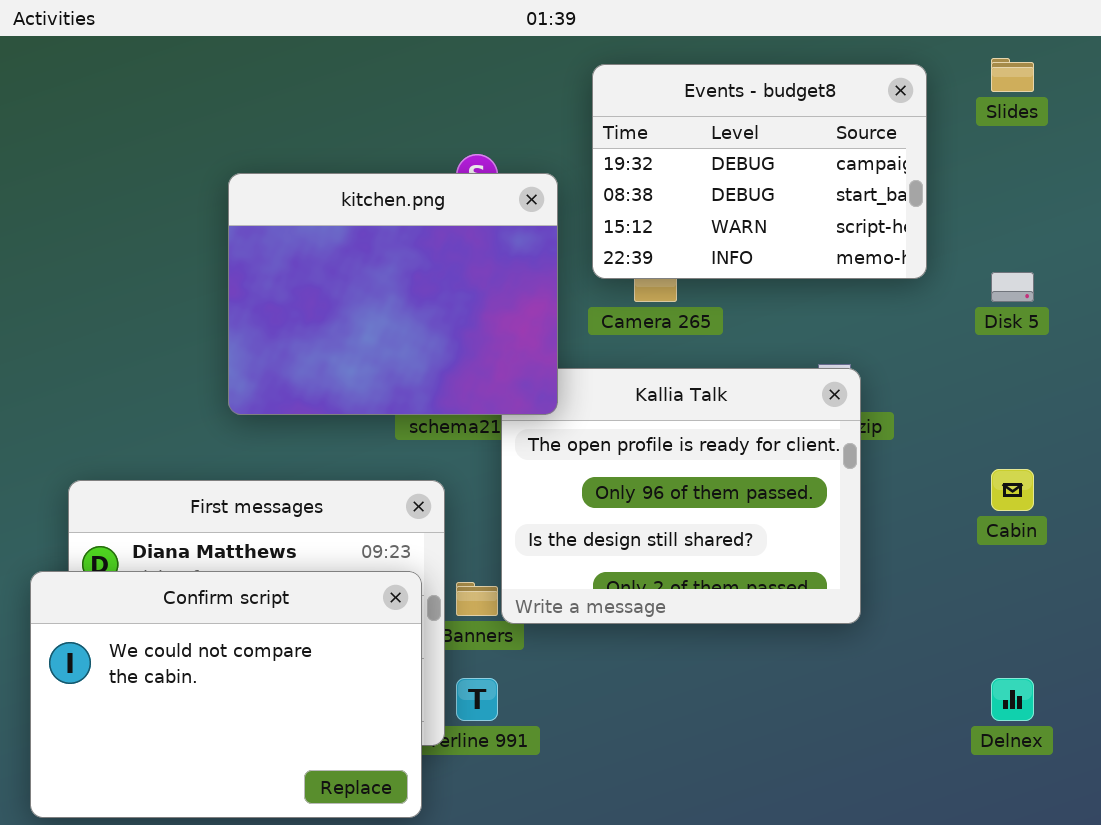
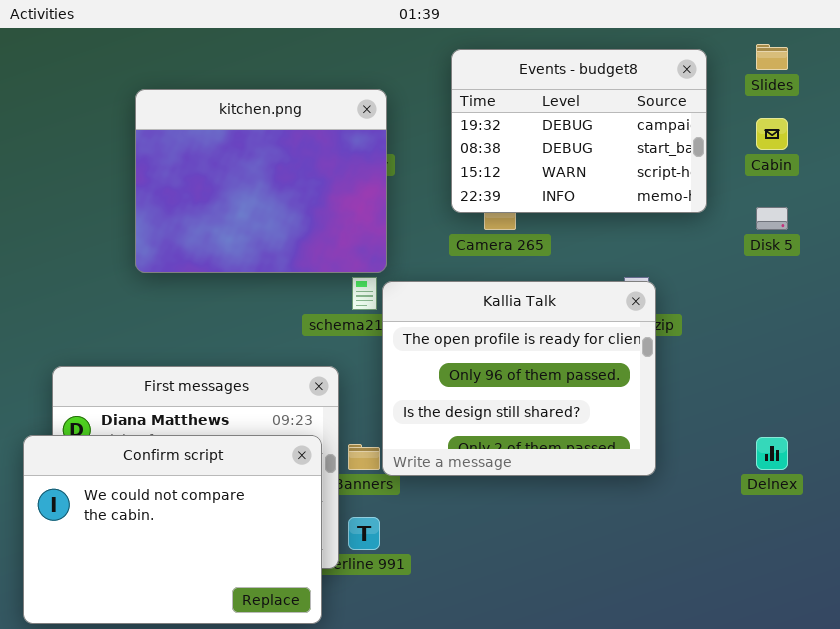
kitchen.png: [228,173,558,415] -> [135,89,387,273], moved
Cabin: [991,469,1034,511] -> [756,118,788,150], moved
Delnex: [991,678,1034,721] -> [756,437,788,470], moved

